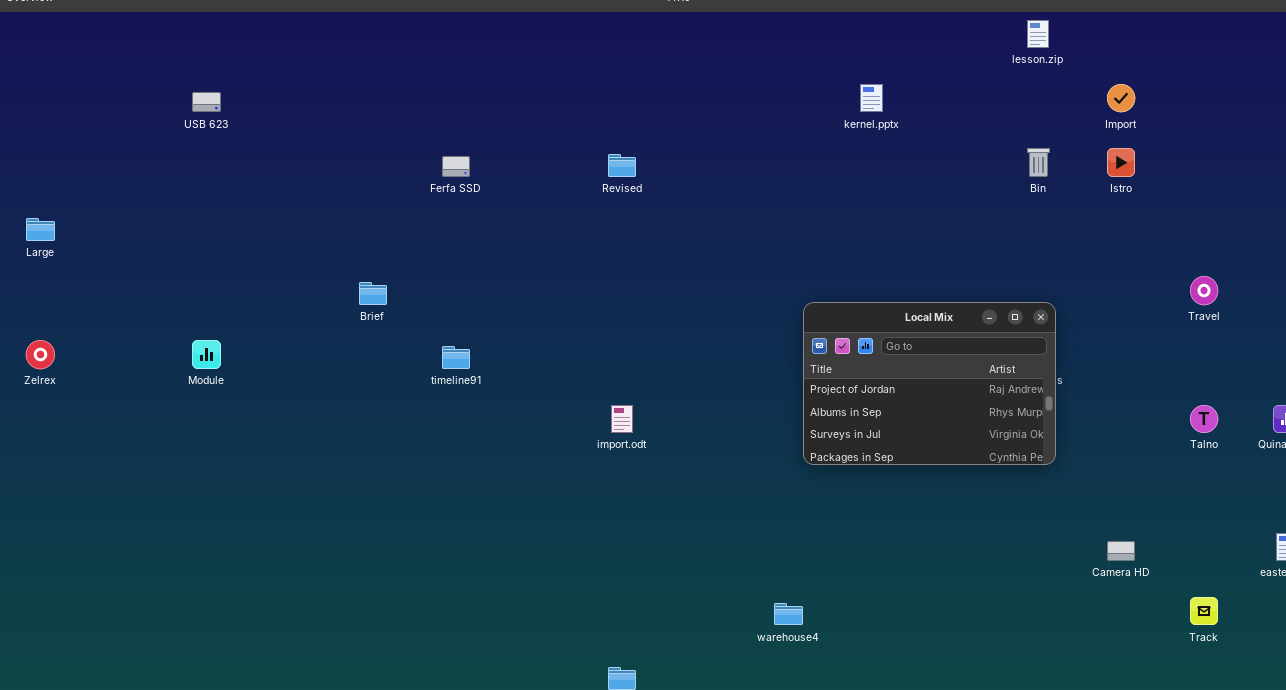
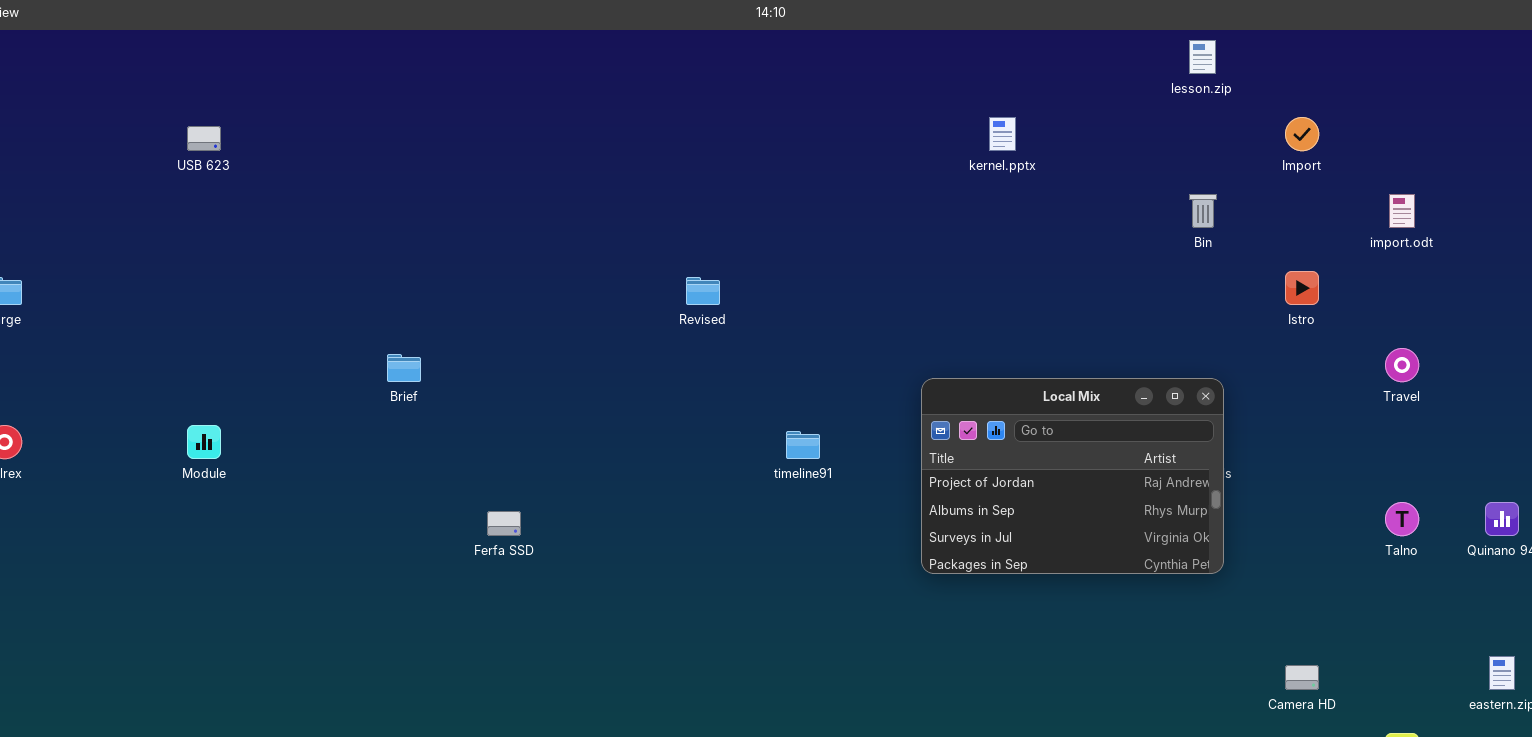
Istro: [1107,148,1135,177] -> [1285,271,1319,305], moved
Revised: [608,154,636,177] -> [686,277,720,305], moved
Ferfa SSD: [442,156,470,177] -> [487,511,521,536], moved
timeline91: [442,346,470,369] -> [786,431,820,459], moved
import.odt: [611,405,633,433] -> [1389,194,1415,228], moved

